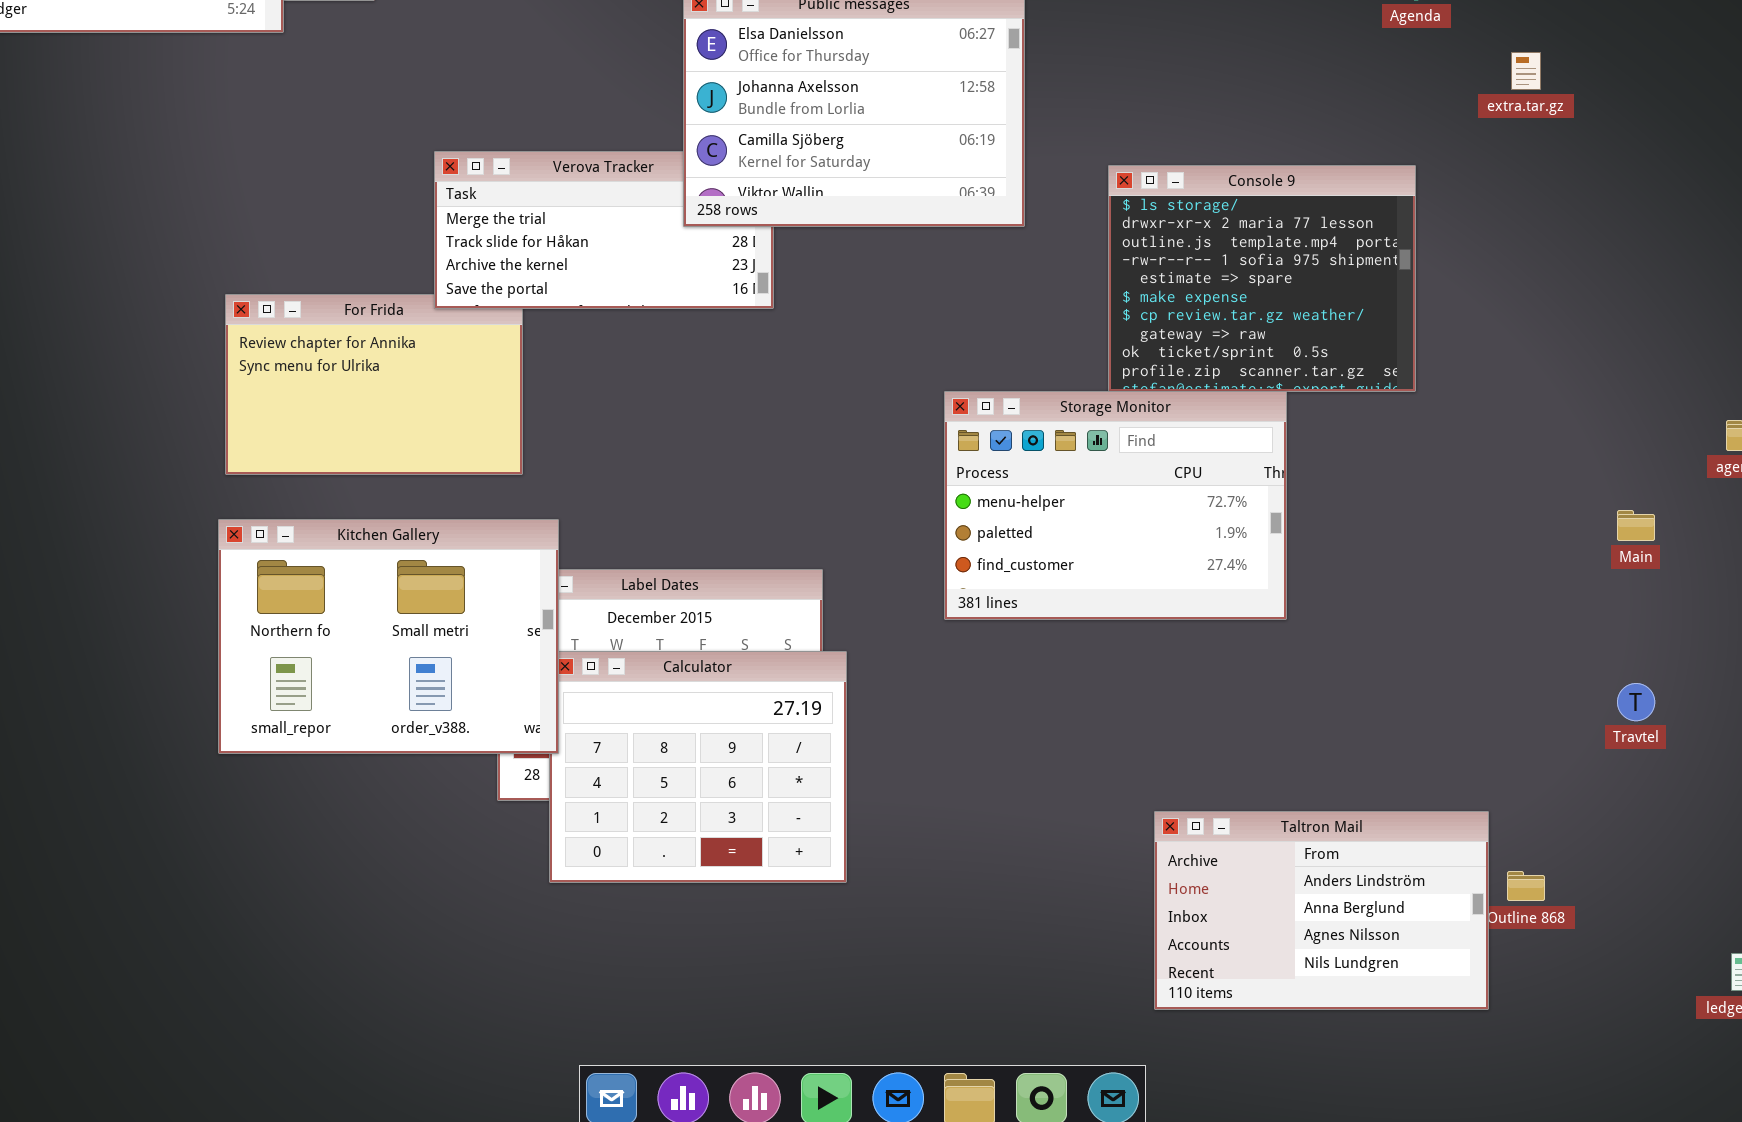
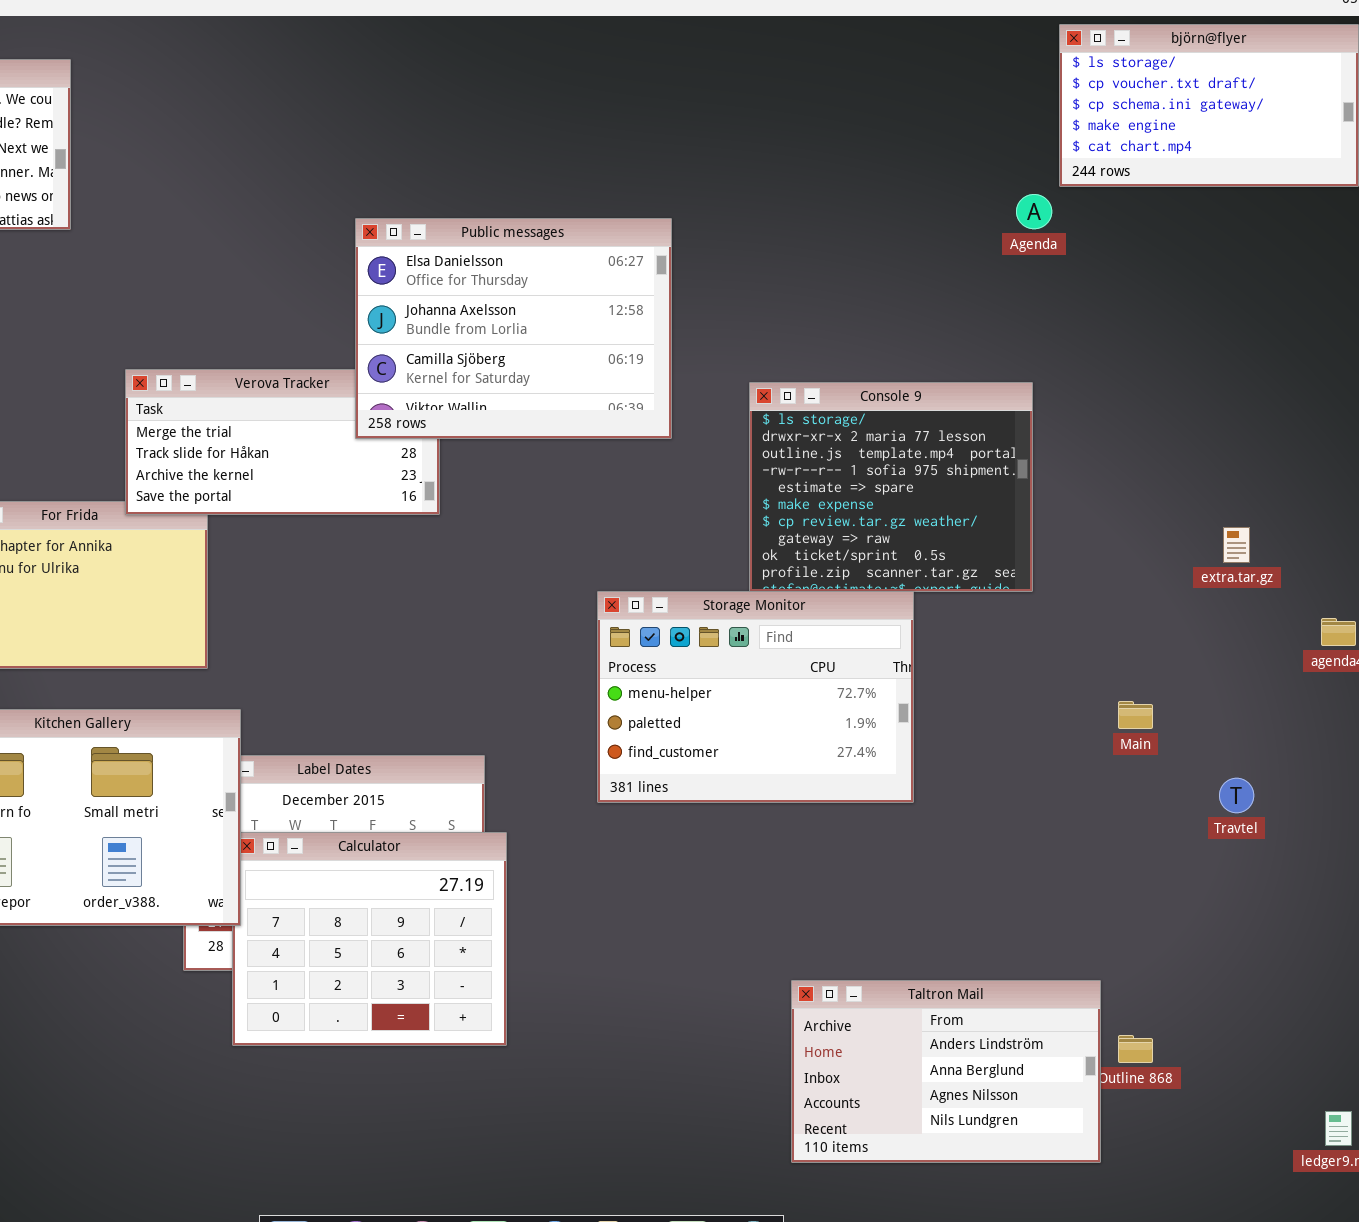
extra.tar.gz: [1511,52,1541,90] -> [1223,527,1250,563], moved
Main: [1617,510,1655,541] -> [1118,701,1153,729], moved
Travtel: [1617,683,1655,721] -> [1219,778,1254,813], moved

